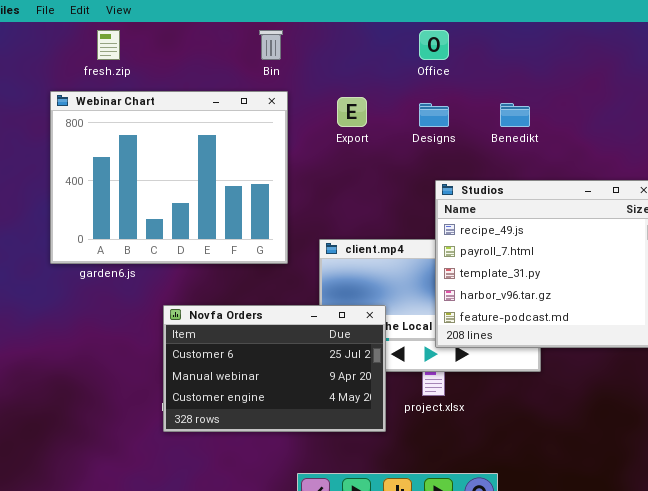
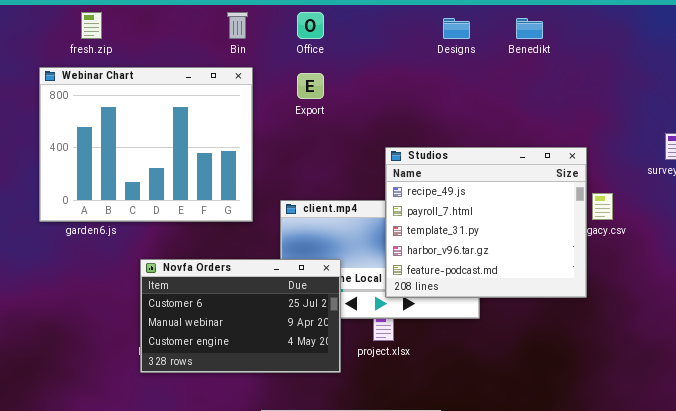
Office: [419,30,449,60] -> [297,12,324,39], moved
Designs: [419,103,449,127] -> [443,18,470,39], moved
Benedikt: [500,103,530,127] -> [516,18,543,39], moved

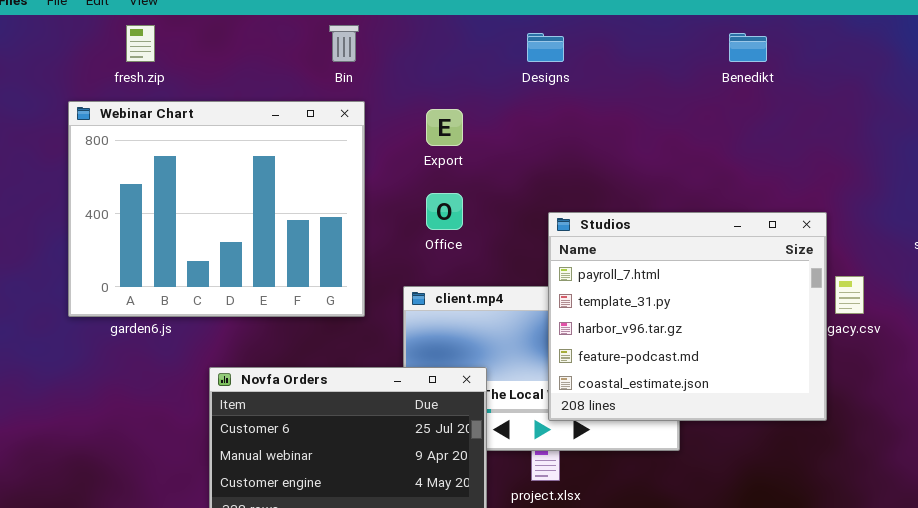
Office: [297,12,324,39] -> [426,193,463,230], moved
Designs: [443,18,470,39] -> [527,33,564,62], moved
Studios: [385,147,587,298] -> [548,212,827,421], scrolled down 1 row

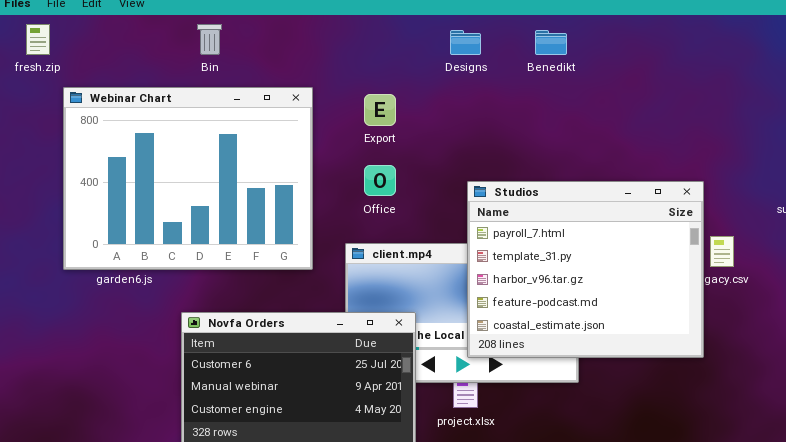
fresh.zip: [126,25,155,62] -> [26,24,50,55], moved
Bin: [329,25,359,62] -> [197,24,222,55], moved
Benedikt: [729,33,767,62] -> [535,30,567,55], moved

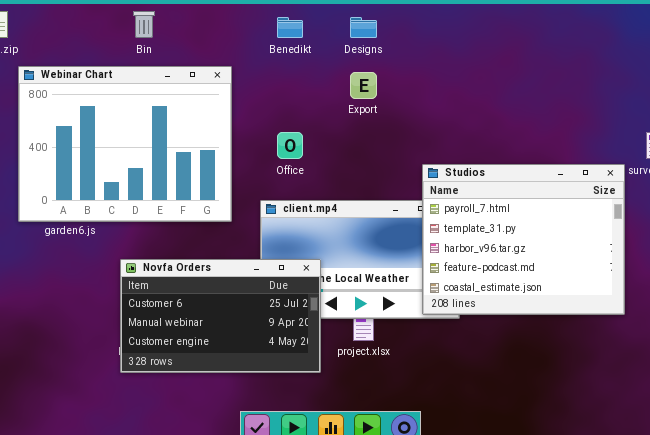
Benedikt: [535,30,567,55] -> [277,17,303,38], moved
Export: [364,94,396,126] -> [350,72,377,99], moved
Studios: [467,181,704,358] -> [422,164,625,315], moved

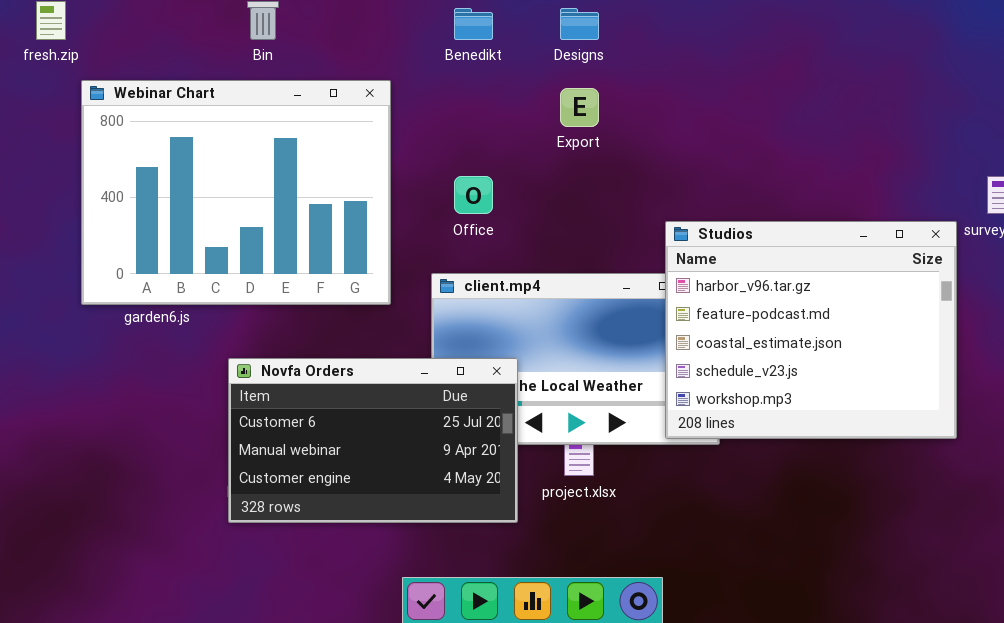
Studios: [422,164,625,315] -> [665,221,957,439], scrolled down 2 rows

